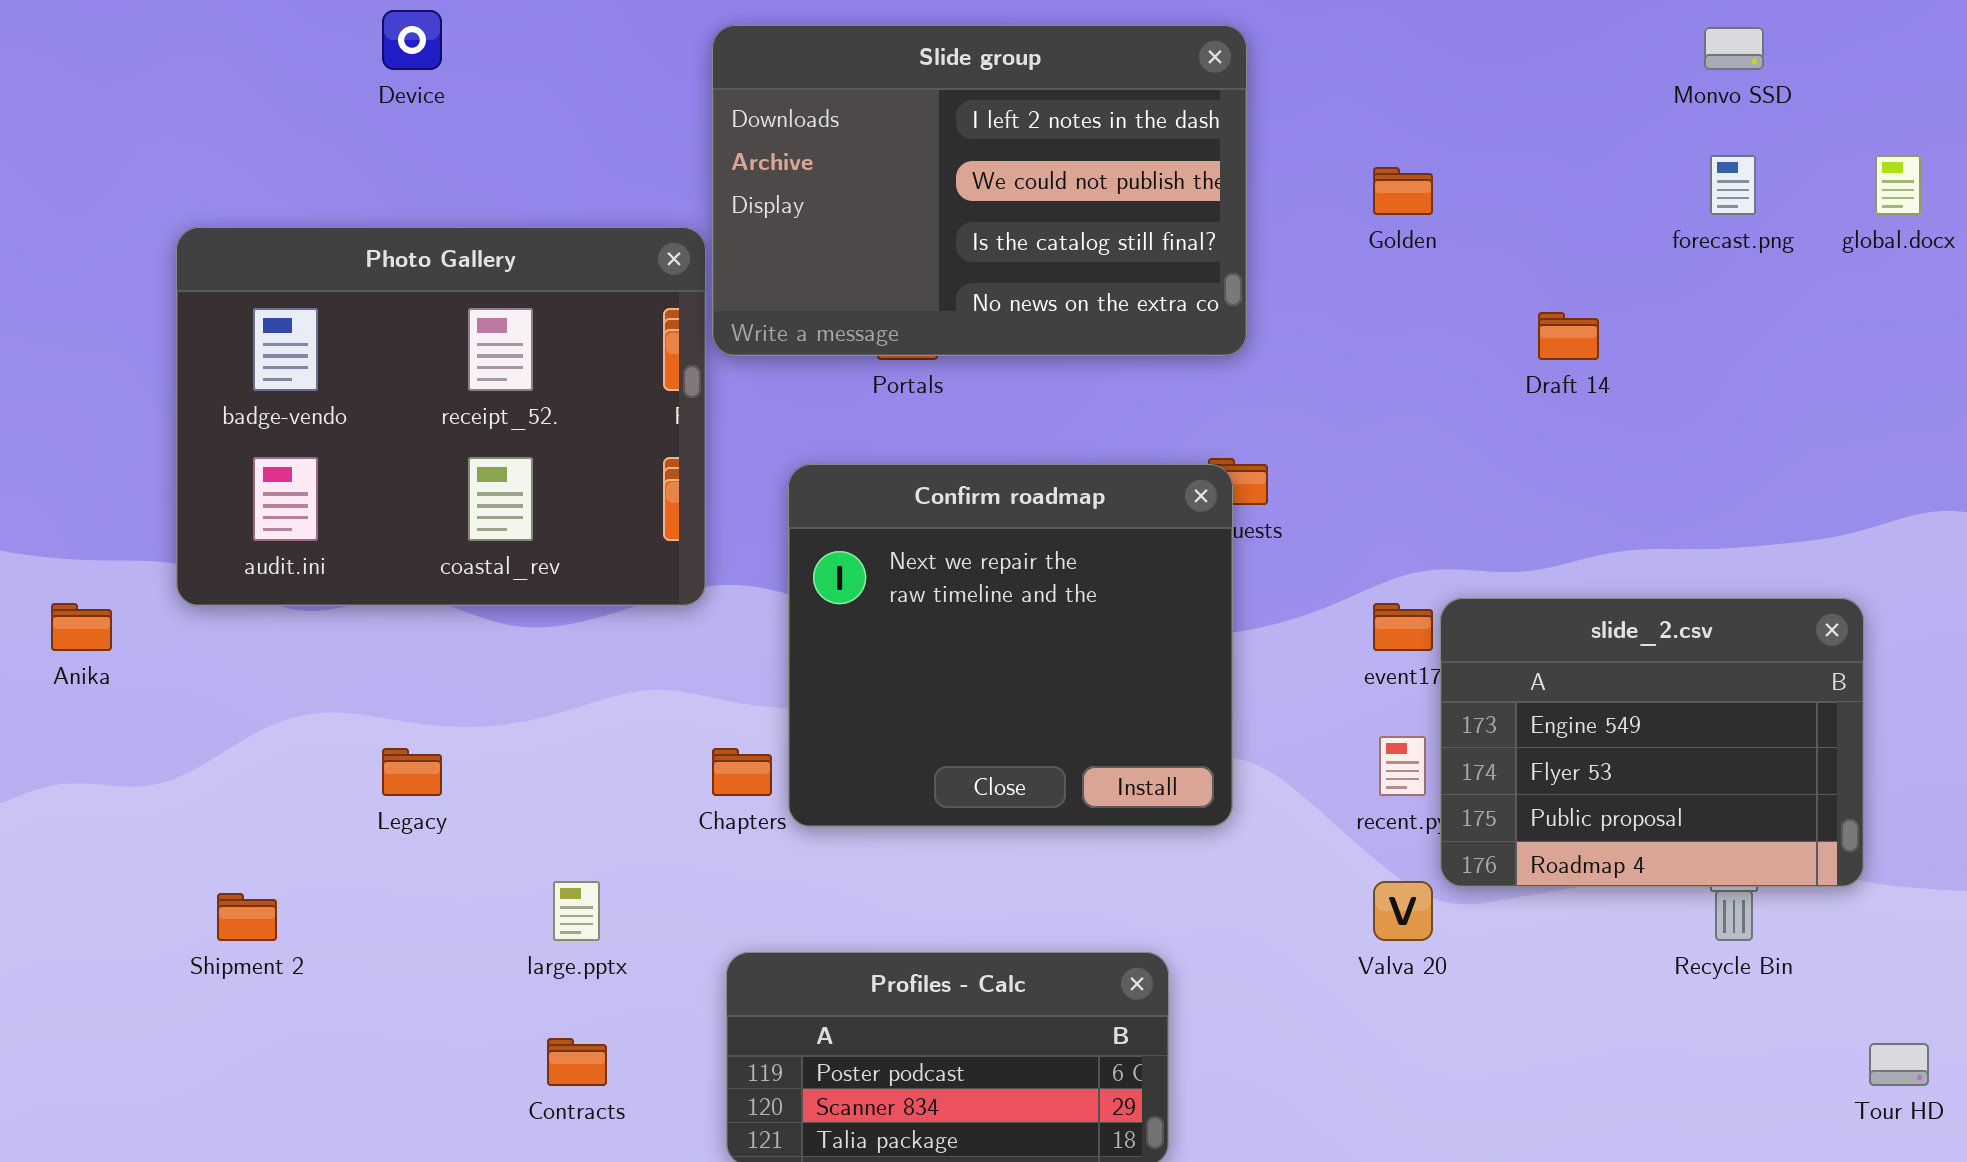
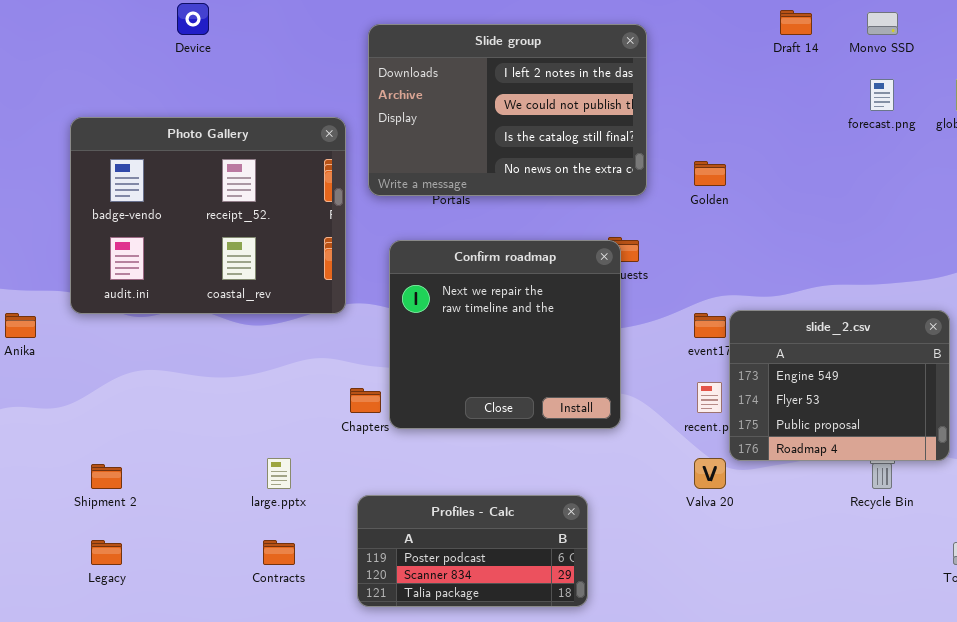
Slide group: [712,25,1247,356] -> [368,24,647,196], moved
Golden: [1373,167,1433,215] -> [694,161,726,186], moved
Draft 14: [1538,312,1599,360] -> [780,10,812,35], moved
Legacy: [382,748,442,796] -> [91,540,122,565], moved

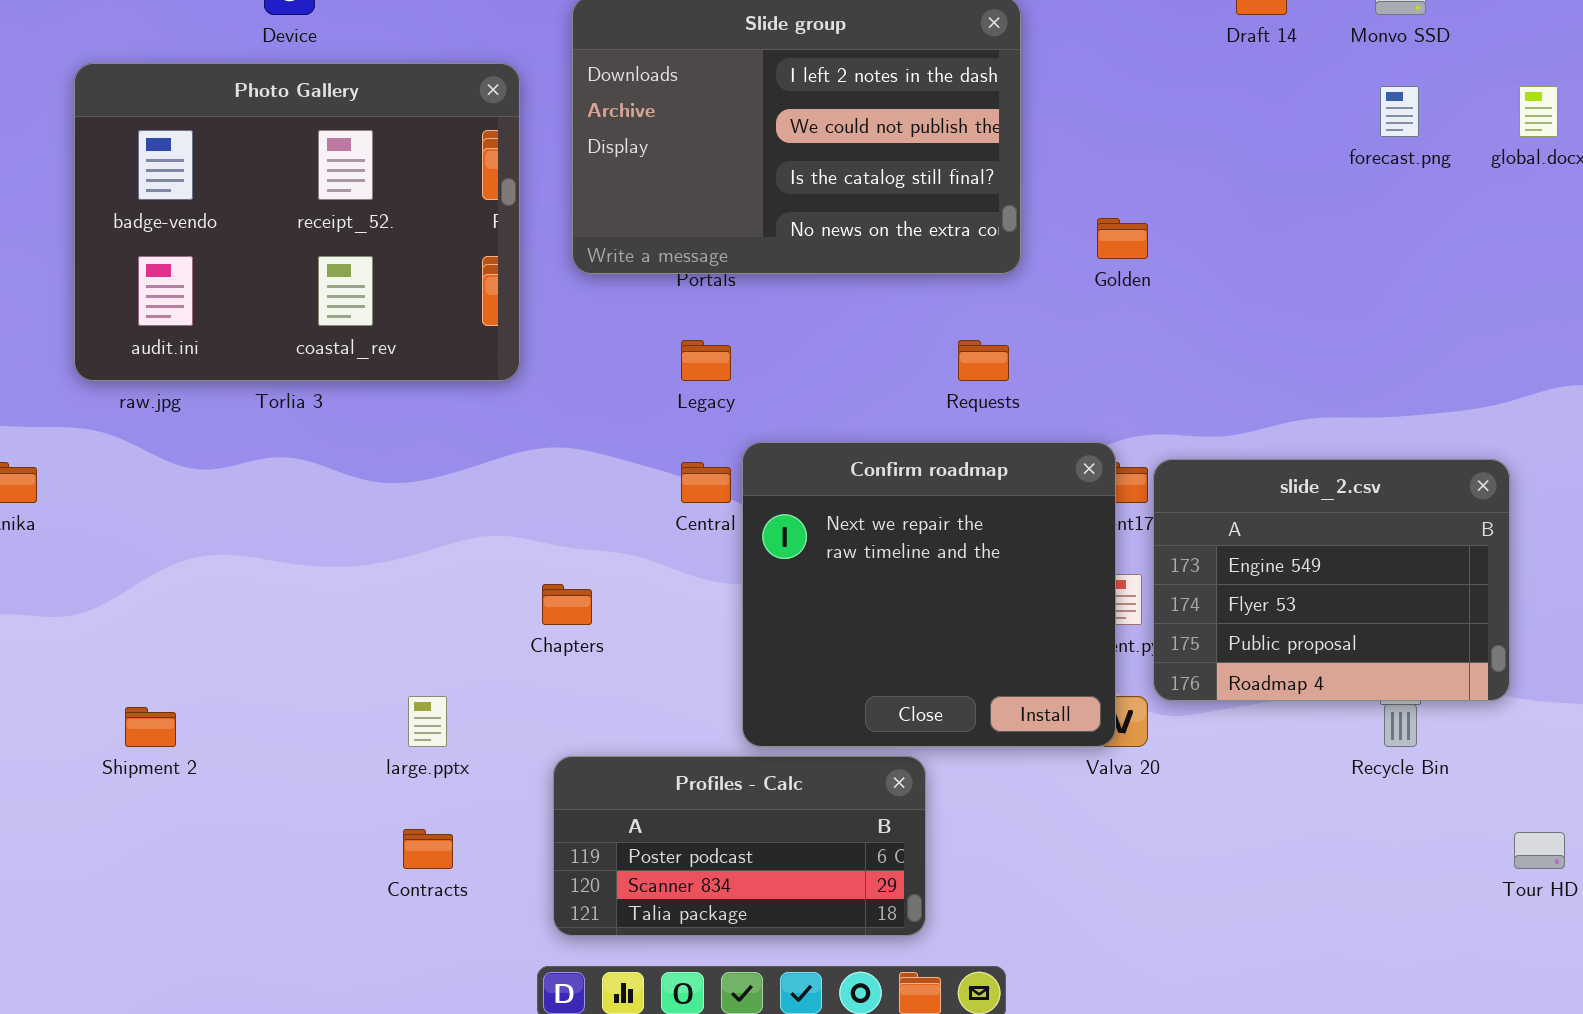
Photo Gallery: [70,117,346,314] -> [74,63,520,381], moved
Confirm roadmap: [389,240,621,429] -> [742,442,1116,747], moved
Legacy: [91,540,122,565] -> [681,340,731,381], moved

